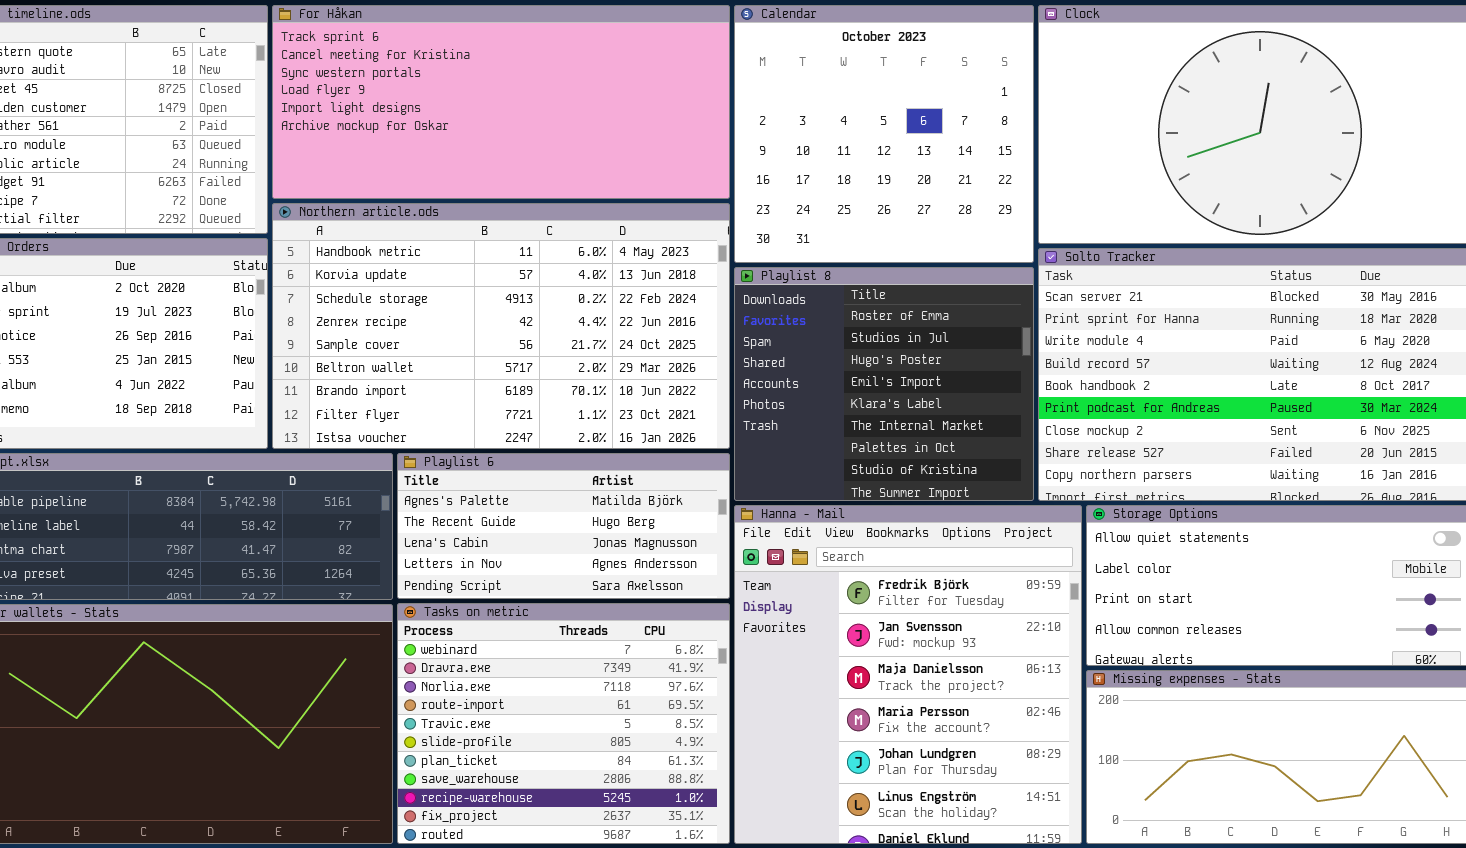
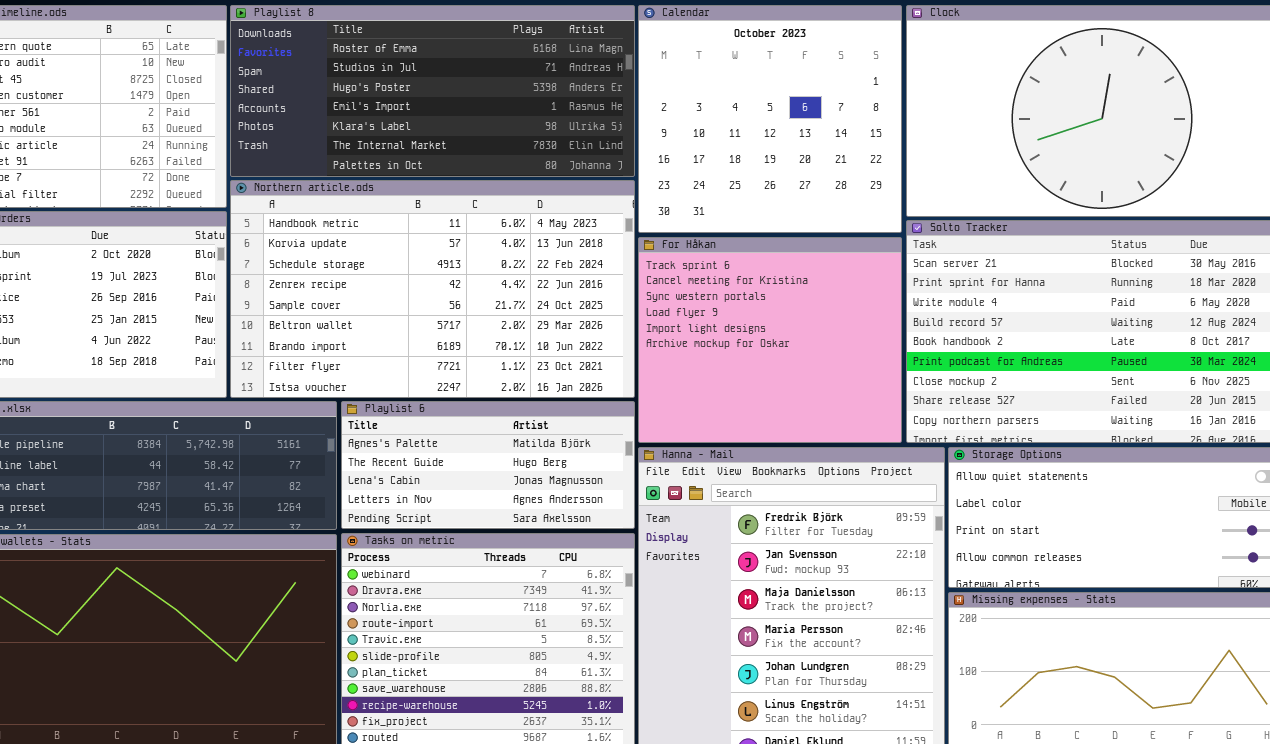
For Håkan: [272,5,730,199] -> [638,237,902,443], moved, resized
Playlist 8: [734,267,1034,501] -> [230,5,635,177], moved, resized

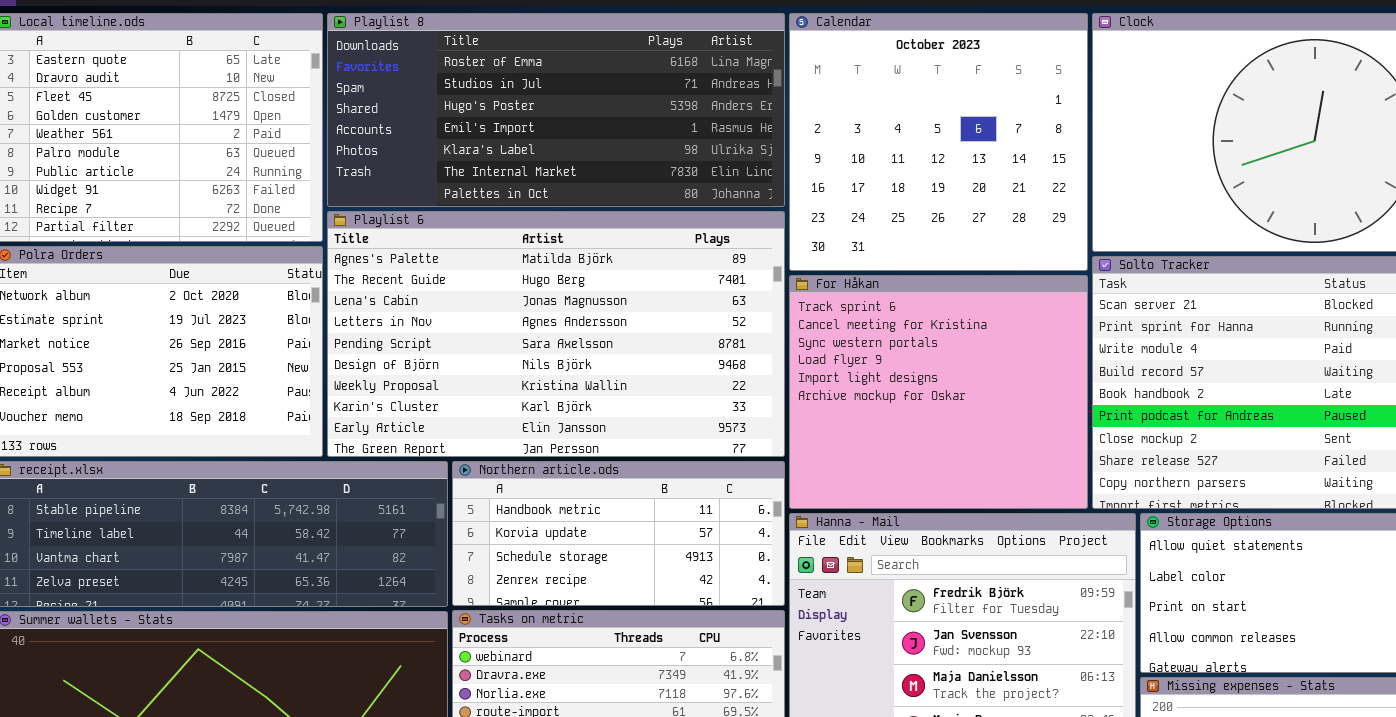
Northern article.ods: [230,180,635,398] -> [452,461,785,606], moved, resized
Playlist 6: [341,401,635,529] -> [327,211,785,457], moved, resized

